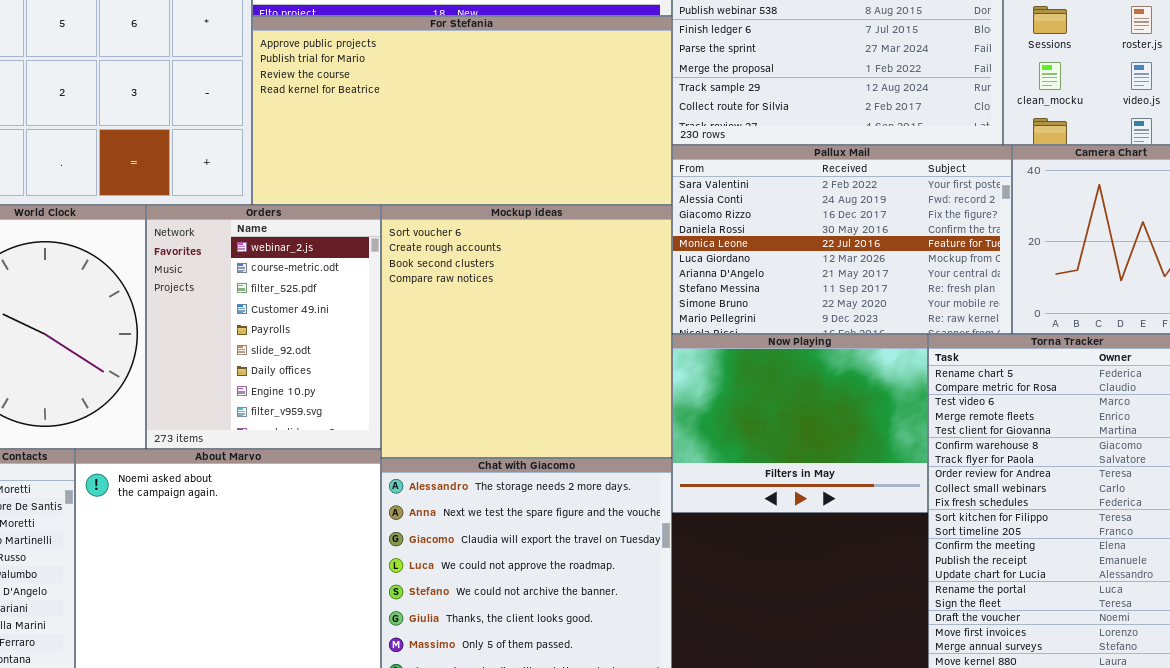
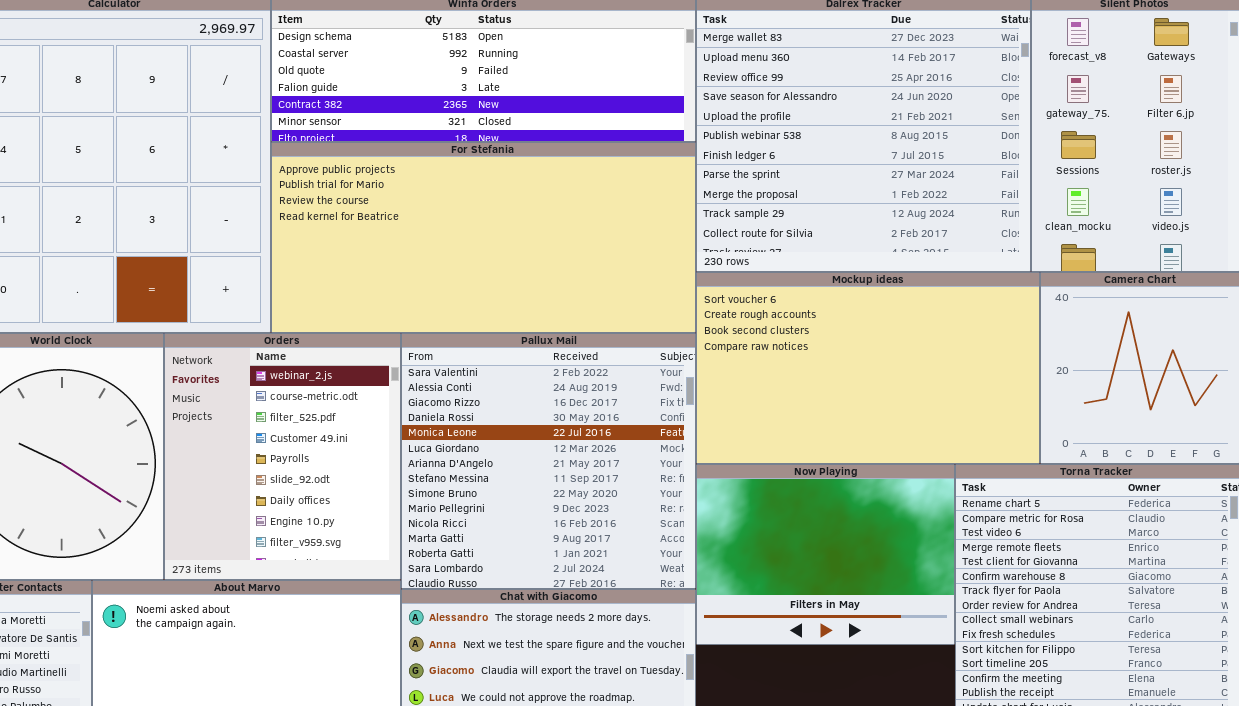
Pallux Mail: [672,145,1012,334] -> [401,333,696,589], moved, resized
Mockup ideas: [381,205,672,458] -> [696,272,1040,464], moved, resized

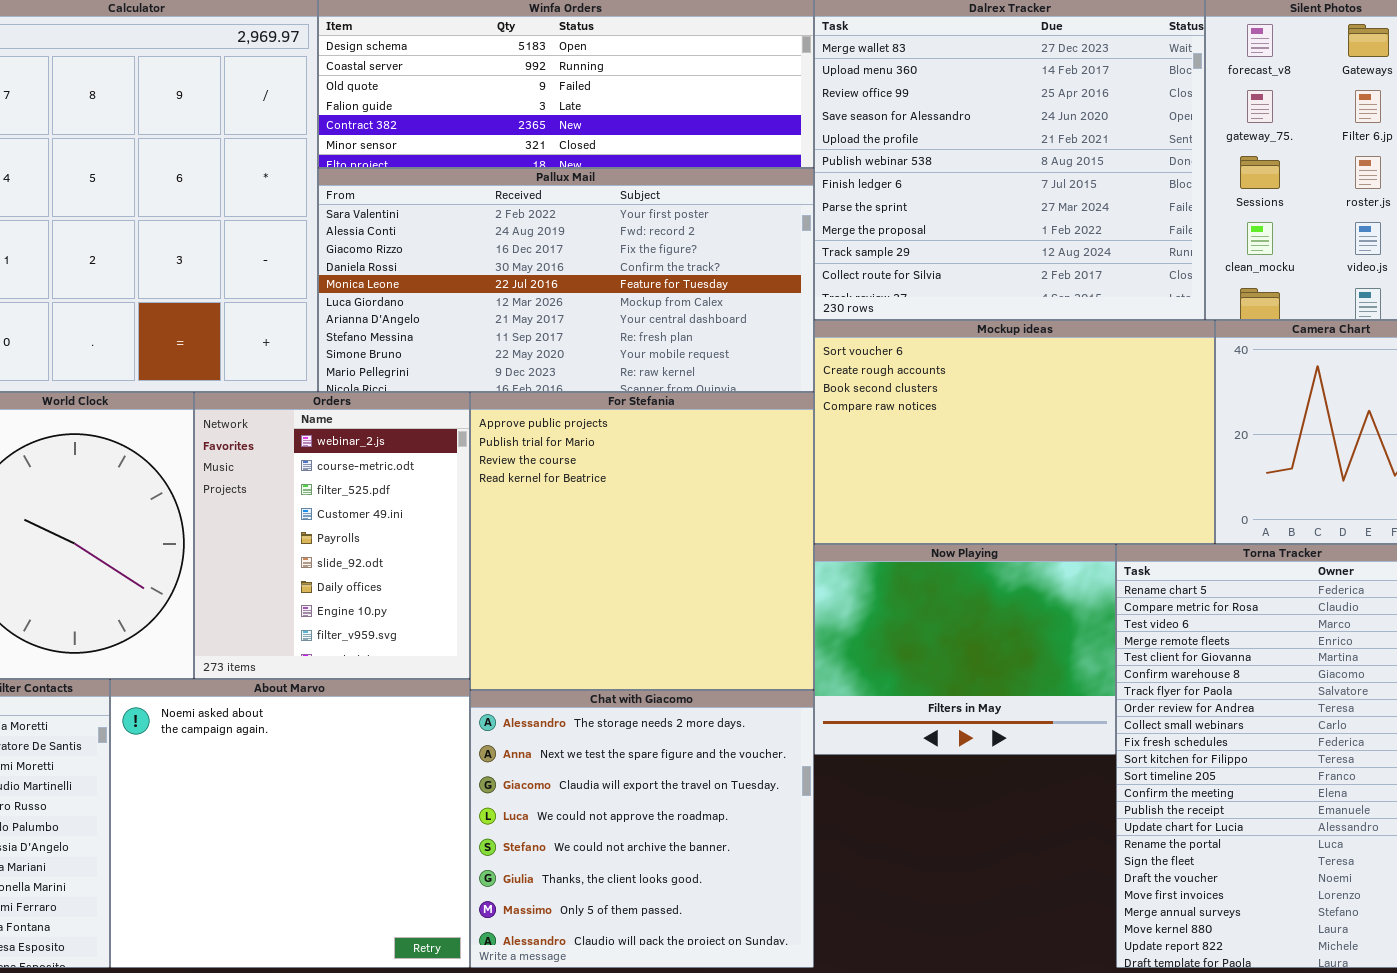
For Stefania: [271,142,696,333] -> [470,392,814,690], moved, resized
Pallux Mail: [401,333,696,589] -> [318,168,814,392], moved, resized

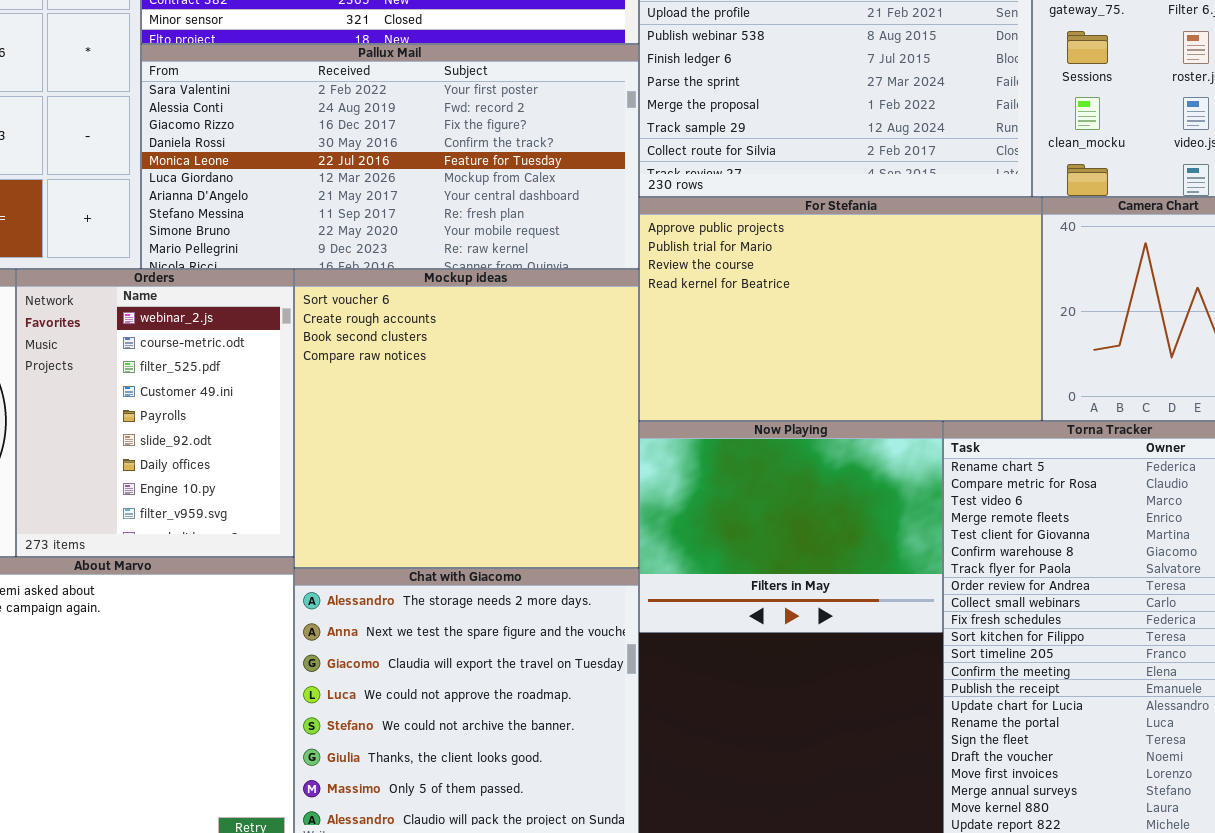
Mockup ideas: [814,320,1215,544] -> [294,269,639,568], moved, resized
For Stefania: [470,392,814,690] -> [639,197,1042,421], moved, resized

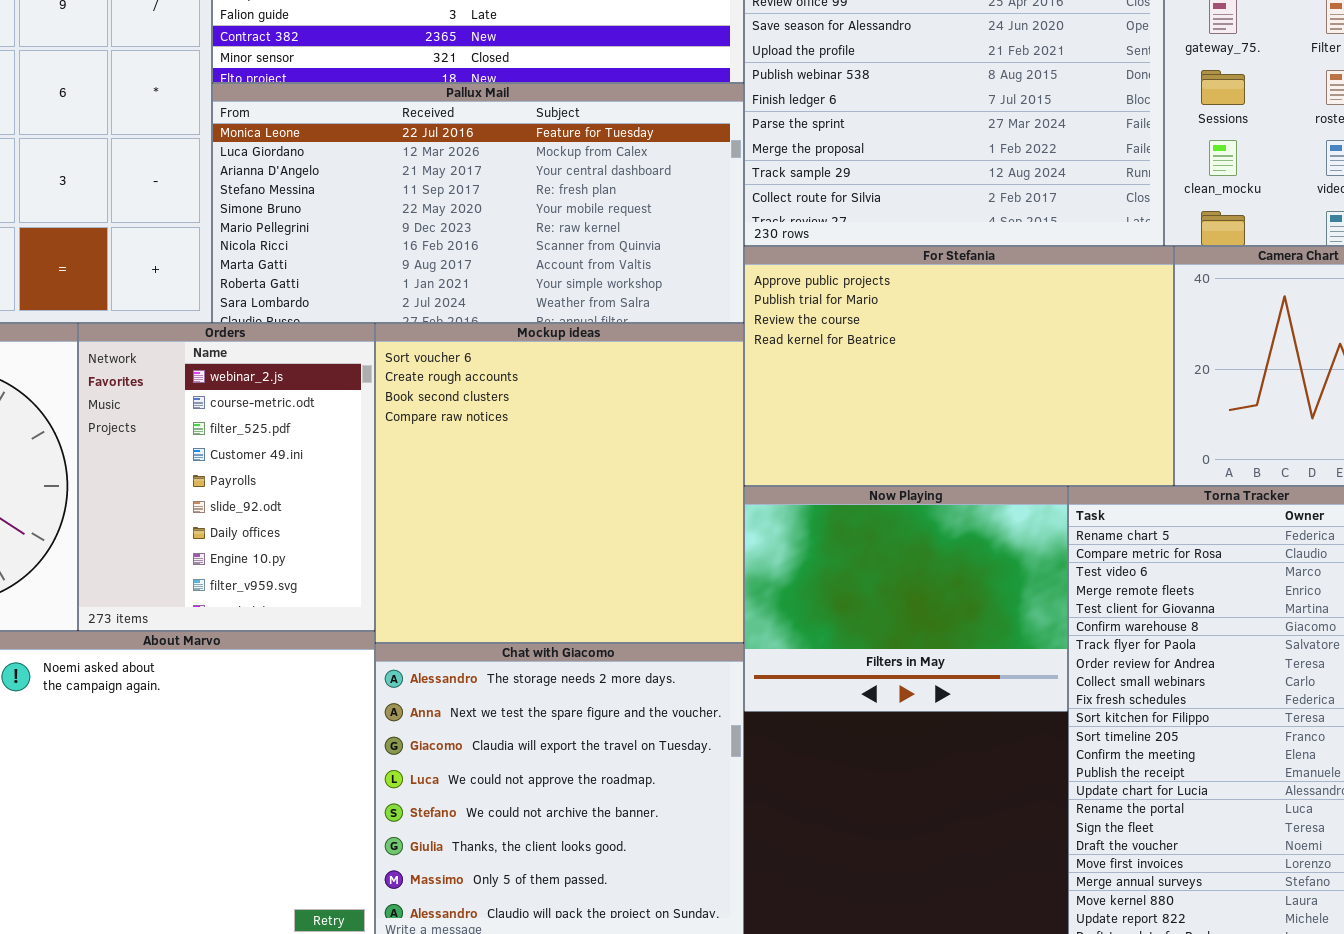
Pallux Mail: [141,44,639,269] -> [212,83,744,323], scrolled down 4 rows

